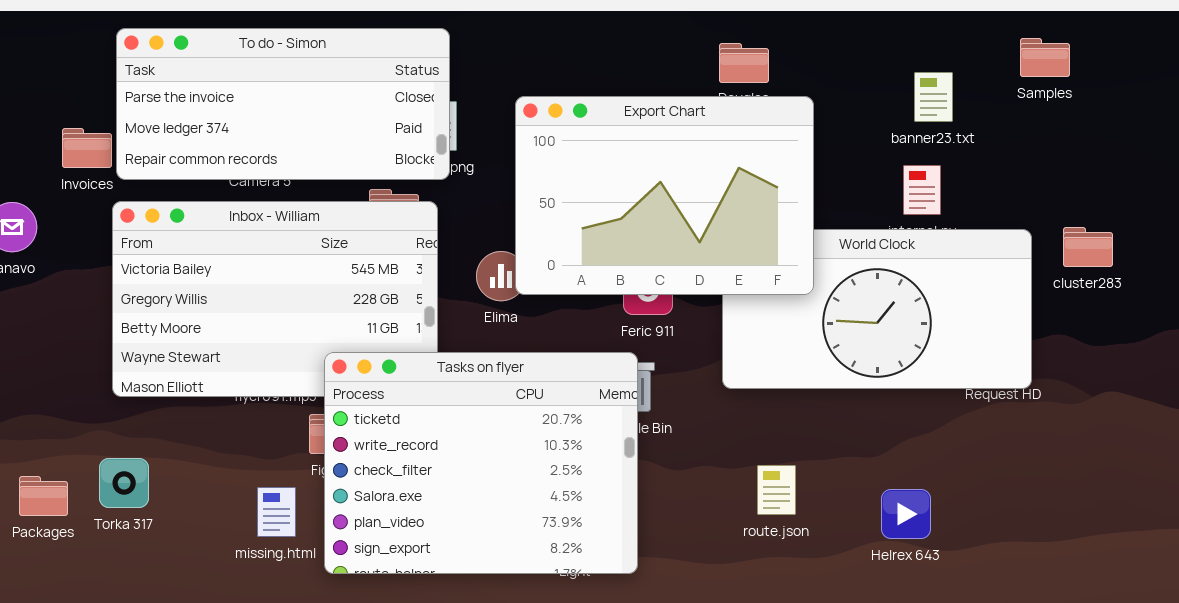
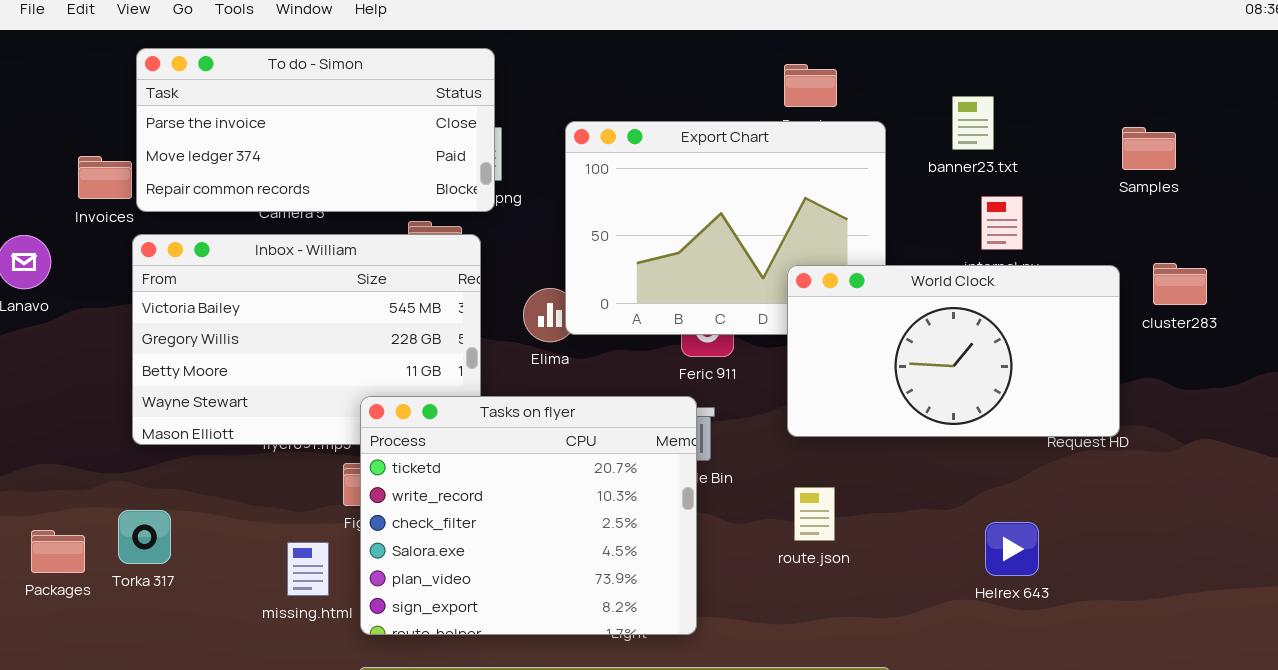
Samples: [1020,38,1070,77] -> [1122,127,1176,170], moved
banner23.txt: [914,72,953,122] -> [952,96,994,150], moved
World Clock: [722,229,1032,389] -> [787,265,1120,437], raised
route.json: [757,465,796,515] -> [794,487,835,541], moved
Helrex 643: [881,489,931,539] -> [985,522,1039,576], moved

